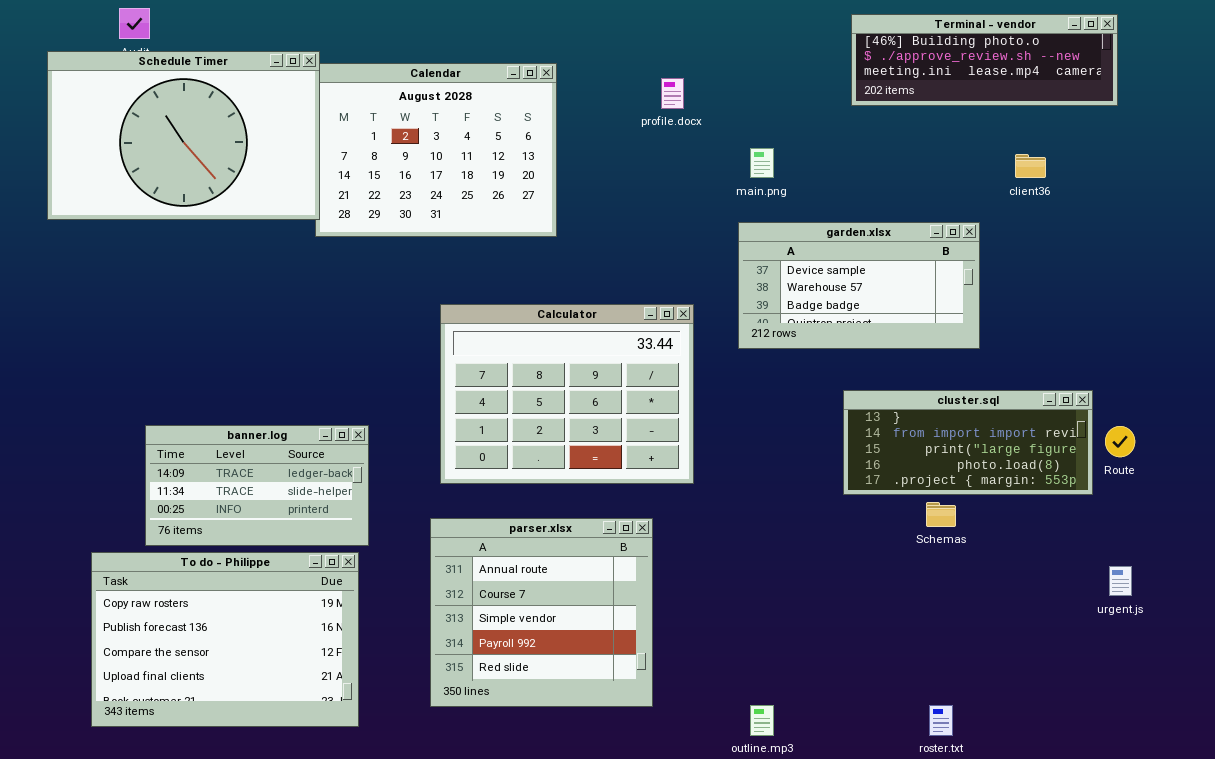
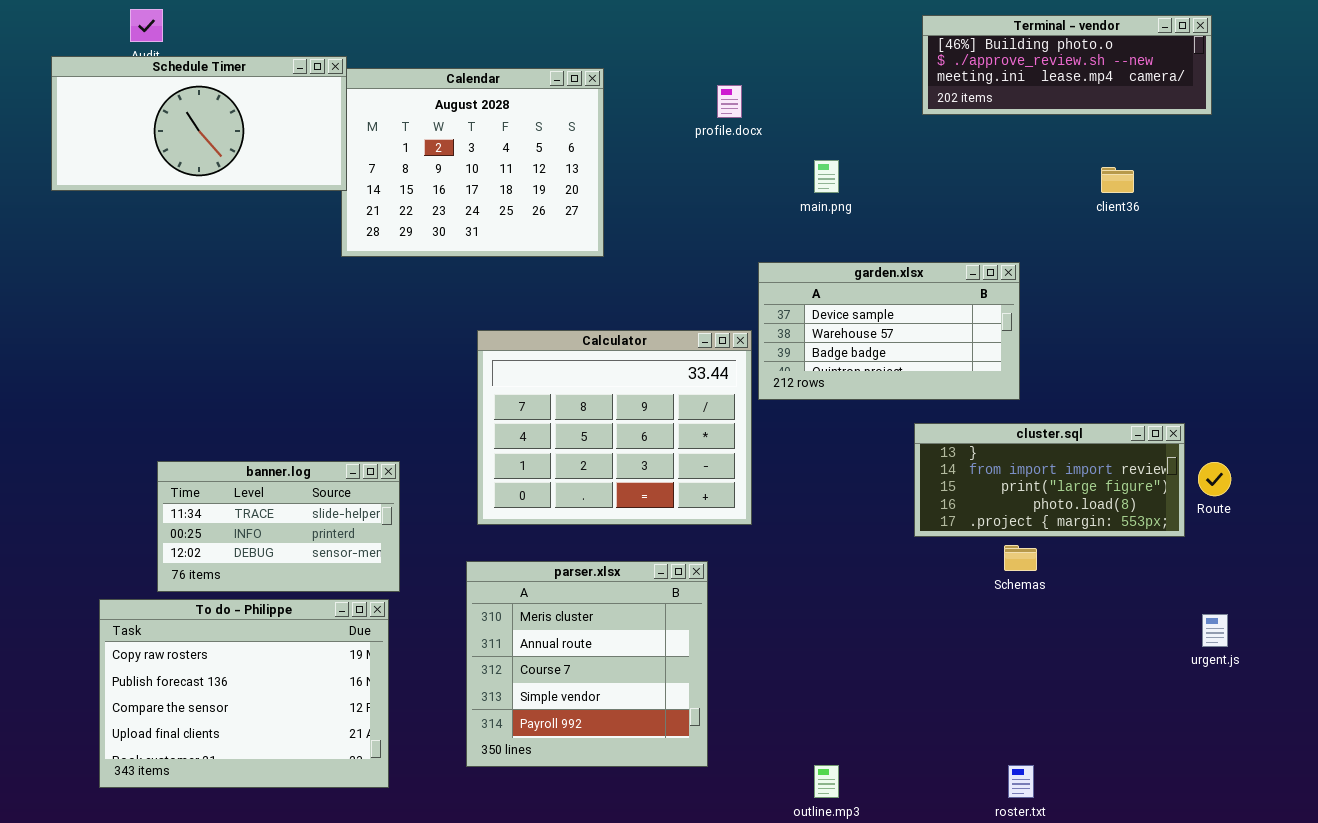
Schedule Timer: [47,51,320,220] -> [51,56,347,191], resized
garden.xlsx: [738,222,980,349] -> [758,262,1020,400], moved
banner.log: [145,425,369,546] -> [157,461,400,592], scrolled down 1 row
parser.xlsx: [430,518,653,707] -> [466,561,708,767], scrolled up 1 row

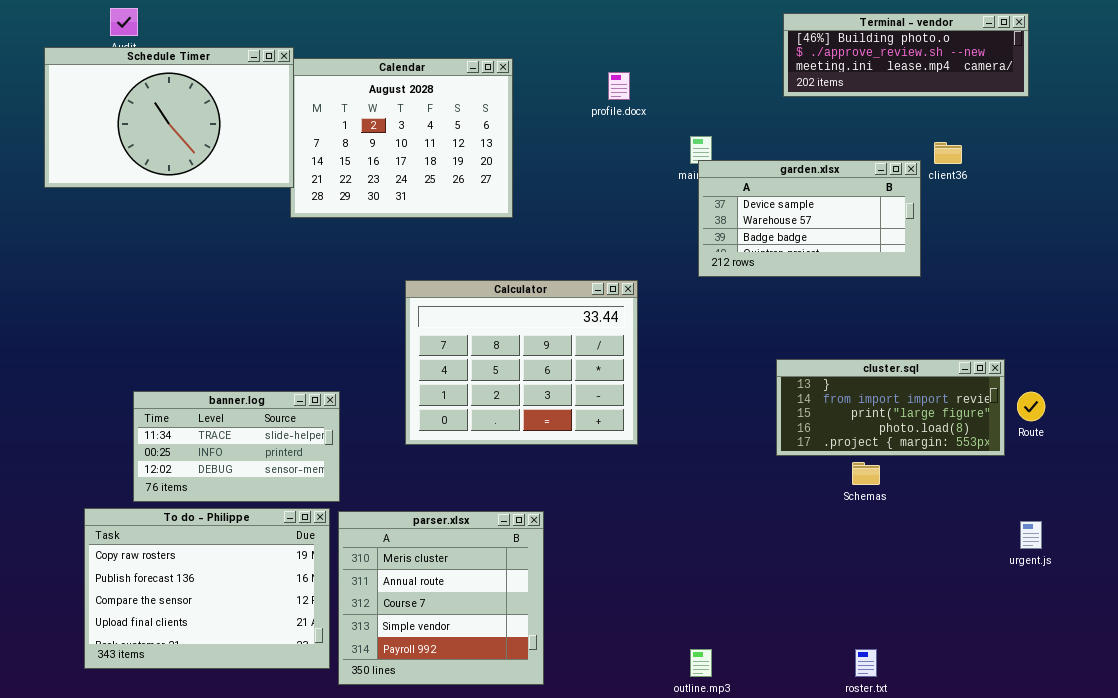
Schedule Timer: [51,56,347,191] -> [44,47,294,188], resized
garden.xlsx: [758,262,1020,400] -> [698,160,921,277], moved
parser.xlsx: [466,561,708,767] -> [338,511,544,685], moved

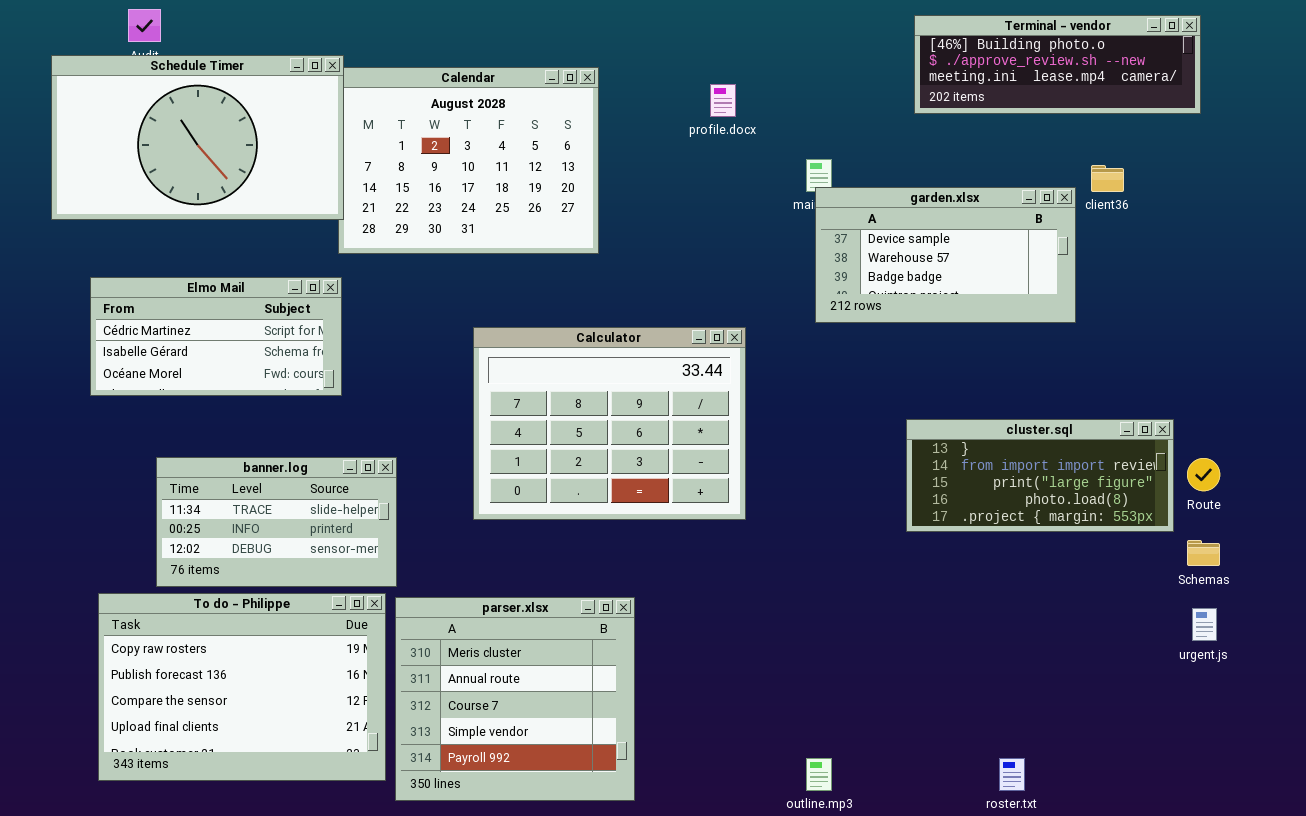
Elmo Mail: none -> [90,277,342,396], opened
Schemas: [852,462,880,485] -> [1187,540,1220,566], moved

